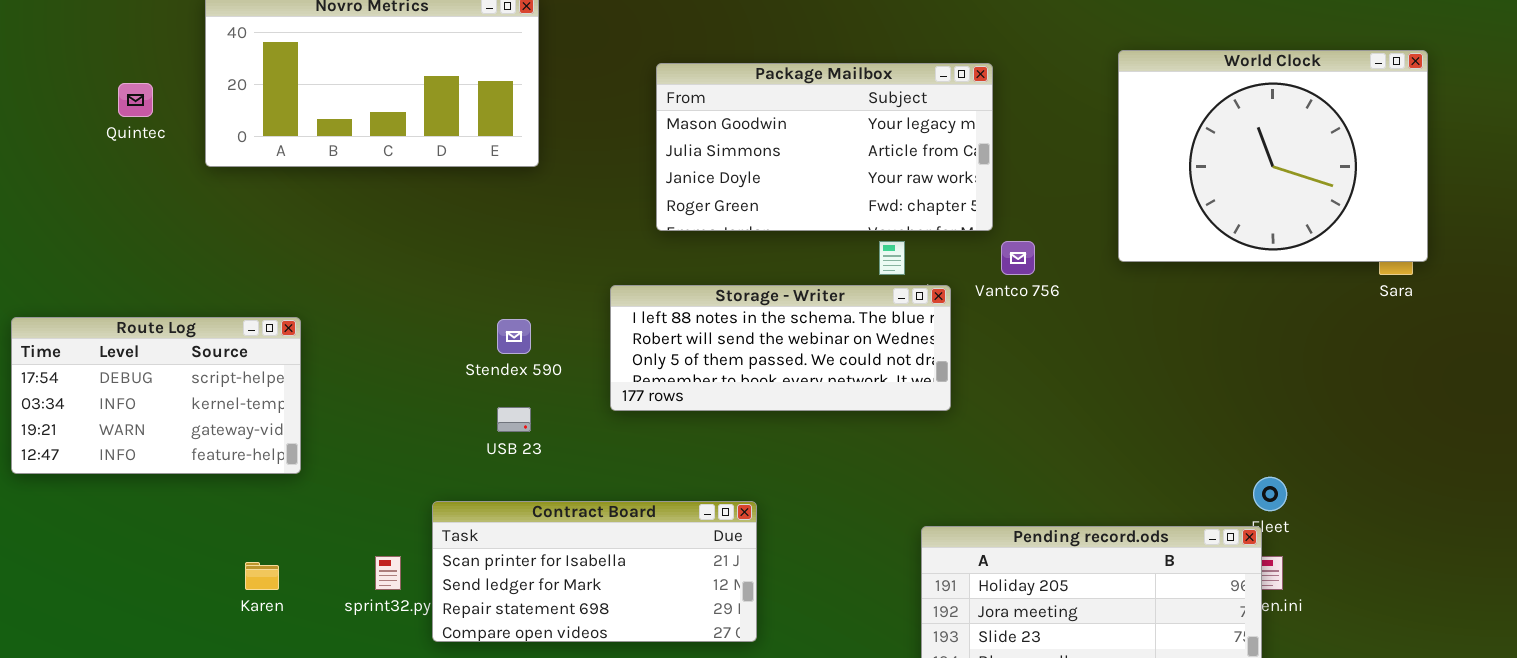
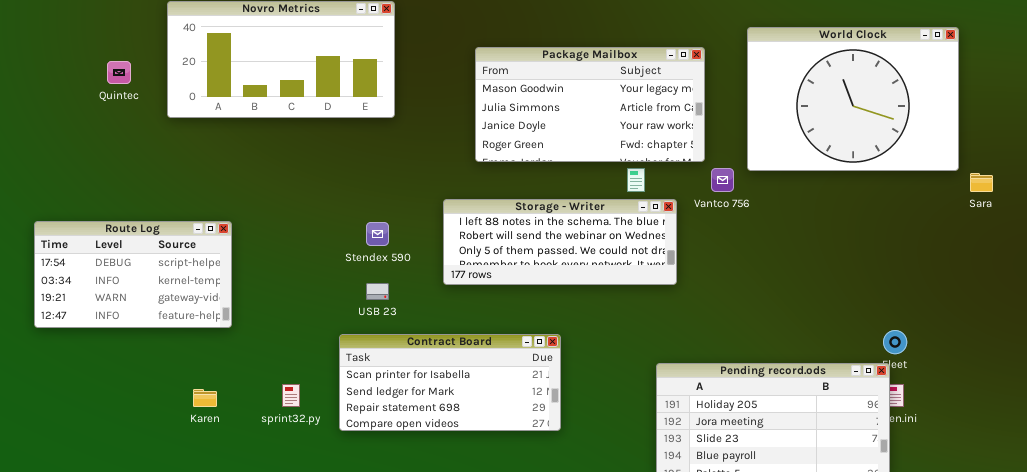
World Clock: [1118,50,1428,262] -> [747,27,959,171], moved
Contract Board: [432,501,757,642] -> [339,334,561,431], moved

